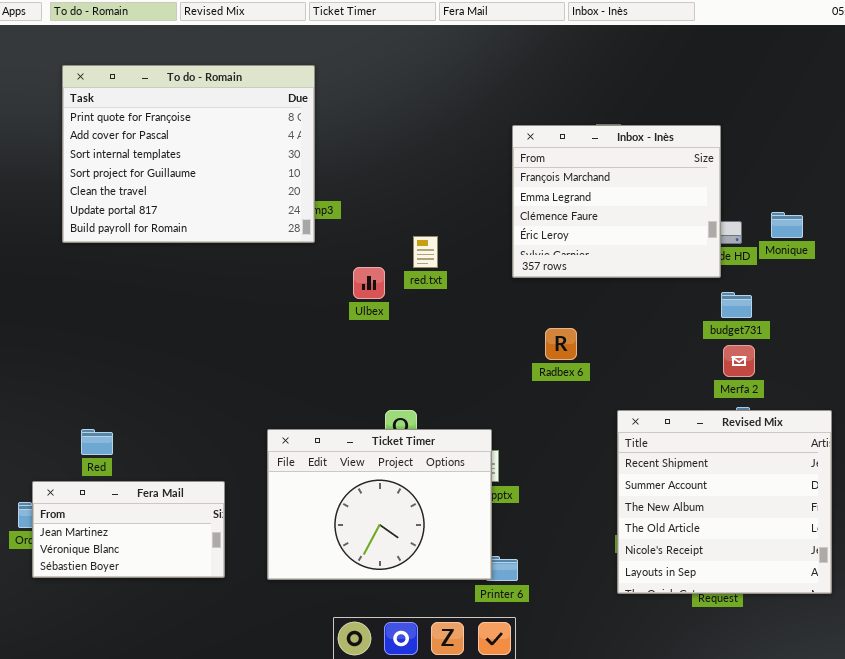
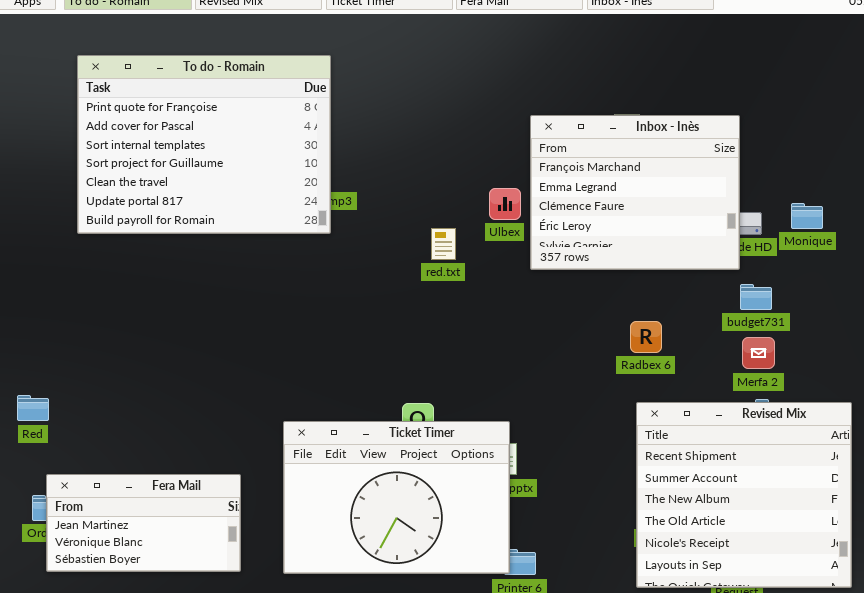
Ulbex: [353,267,385,299] -> [489,188,521,220], moved
Radbex 6: [545,328,577,360] -> [630,321,662,353], moved
Red: [81,429,113,455] -> [17,395,49,421], moved

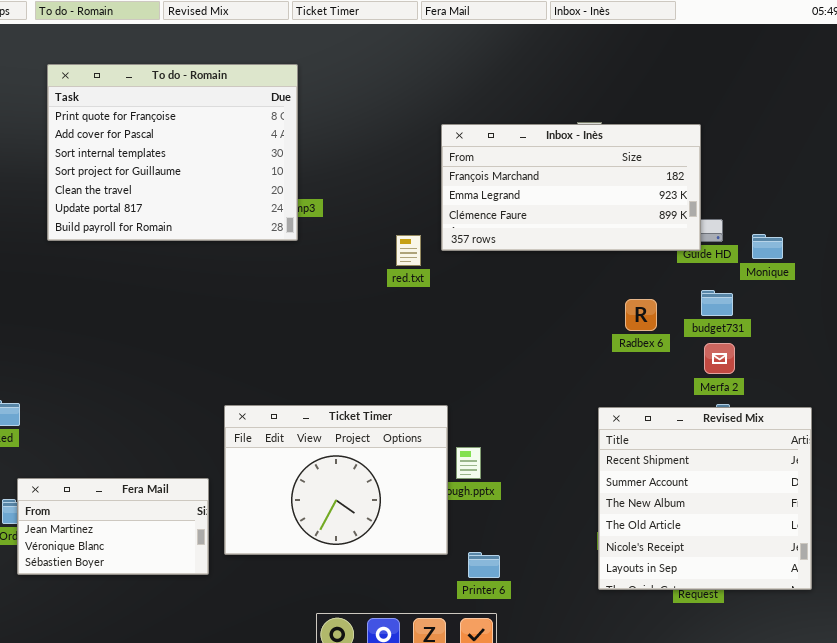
Inbox - Inès: [530,115,740,270] -> [441,124,701,251], resized
Monique: [791,203,823,229] -> [752,234,783,259], moved
Radbex 6: [630,321,662,353] -> [625,299,657,331], moved
Ticket Timer: [283,421,510,574] -> [224,405,448,555], moved

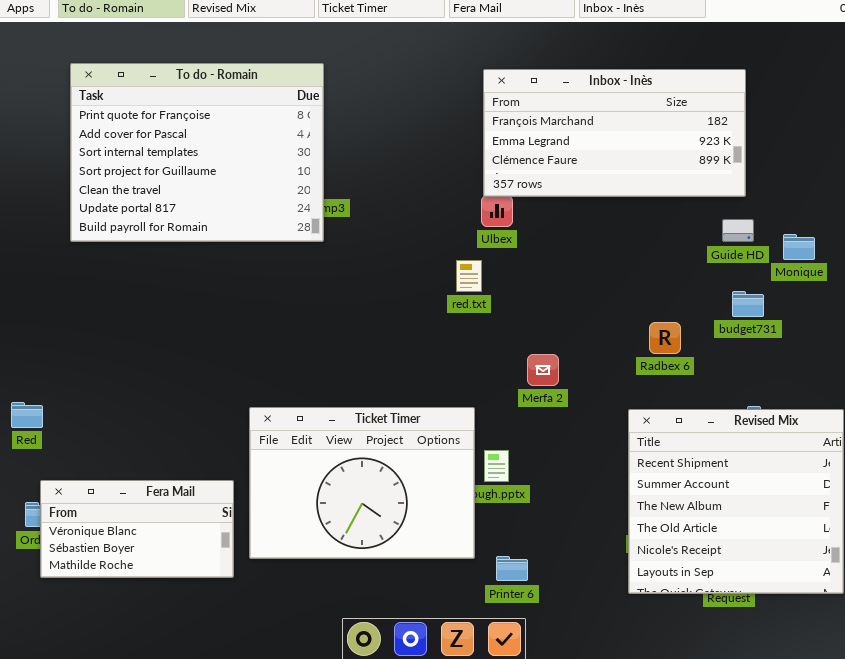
Inbox - Inès: [441,124,701,251] -> [483,69,746,197], moved
red.txt: [396,235,421,266] -> [456,260,482,292], moved
Radbex 6: [625,299,657,331] -> [649,322,681,354], moved
Merfa 2: [704,343,735,374] -> [527,354,559,386], moved
Fera Mail: [17,478,209,575] -> [40,480,234,578], scrolled down 1 row

